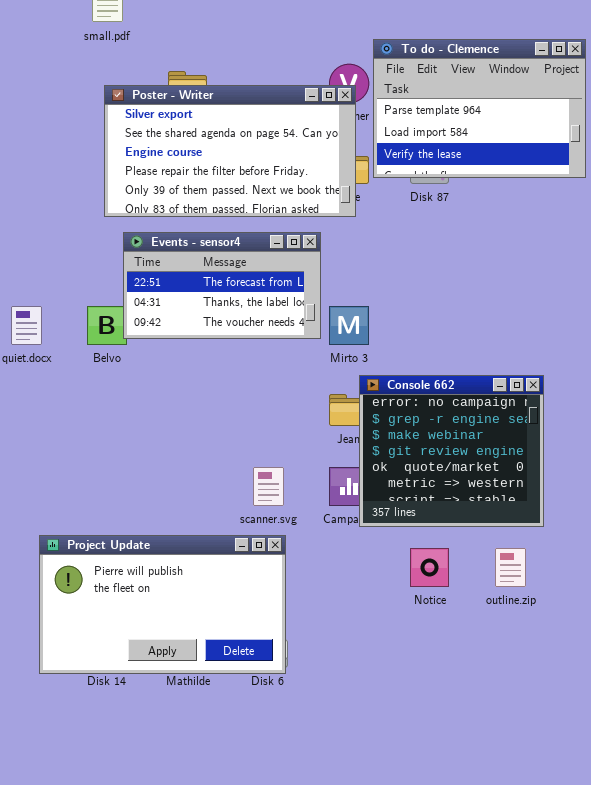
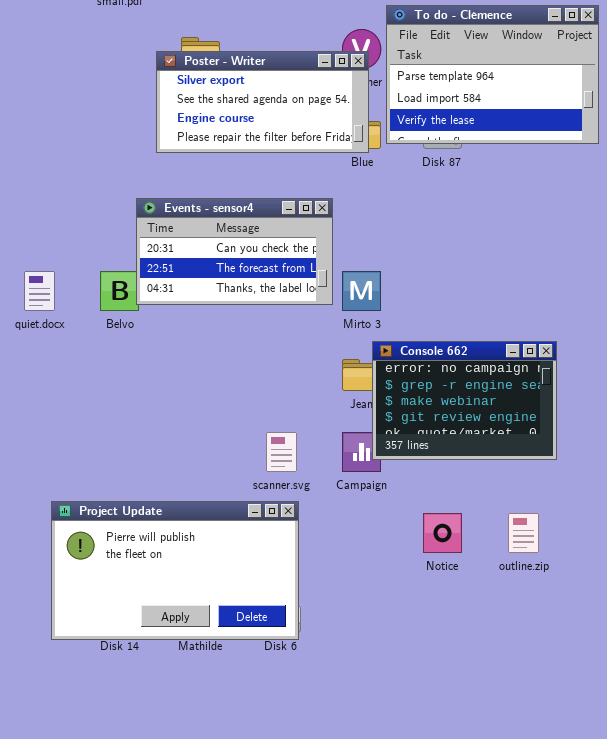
Poster - Writer: [104,85,356,217] -> [156,51,369,153], resized
Events - sensor4: [123,232,321,339] -> [136,198,333,305], scrolled up 1 row
Console 662: [359,375,544,527] -> [372,341,557,460], resized

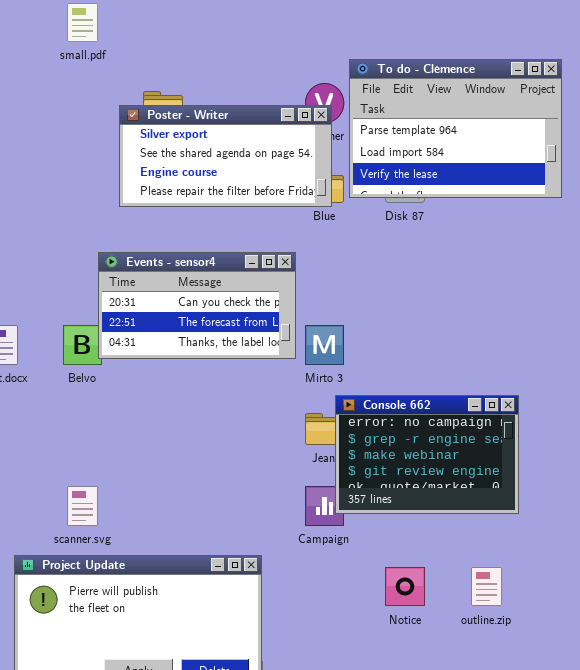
scanner.svg: [266,432,297,472] -> [67,486,98,526], moved

